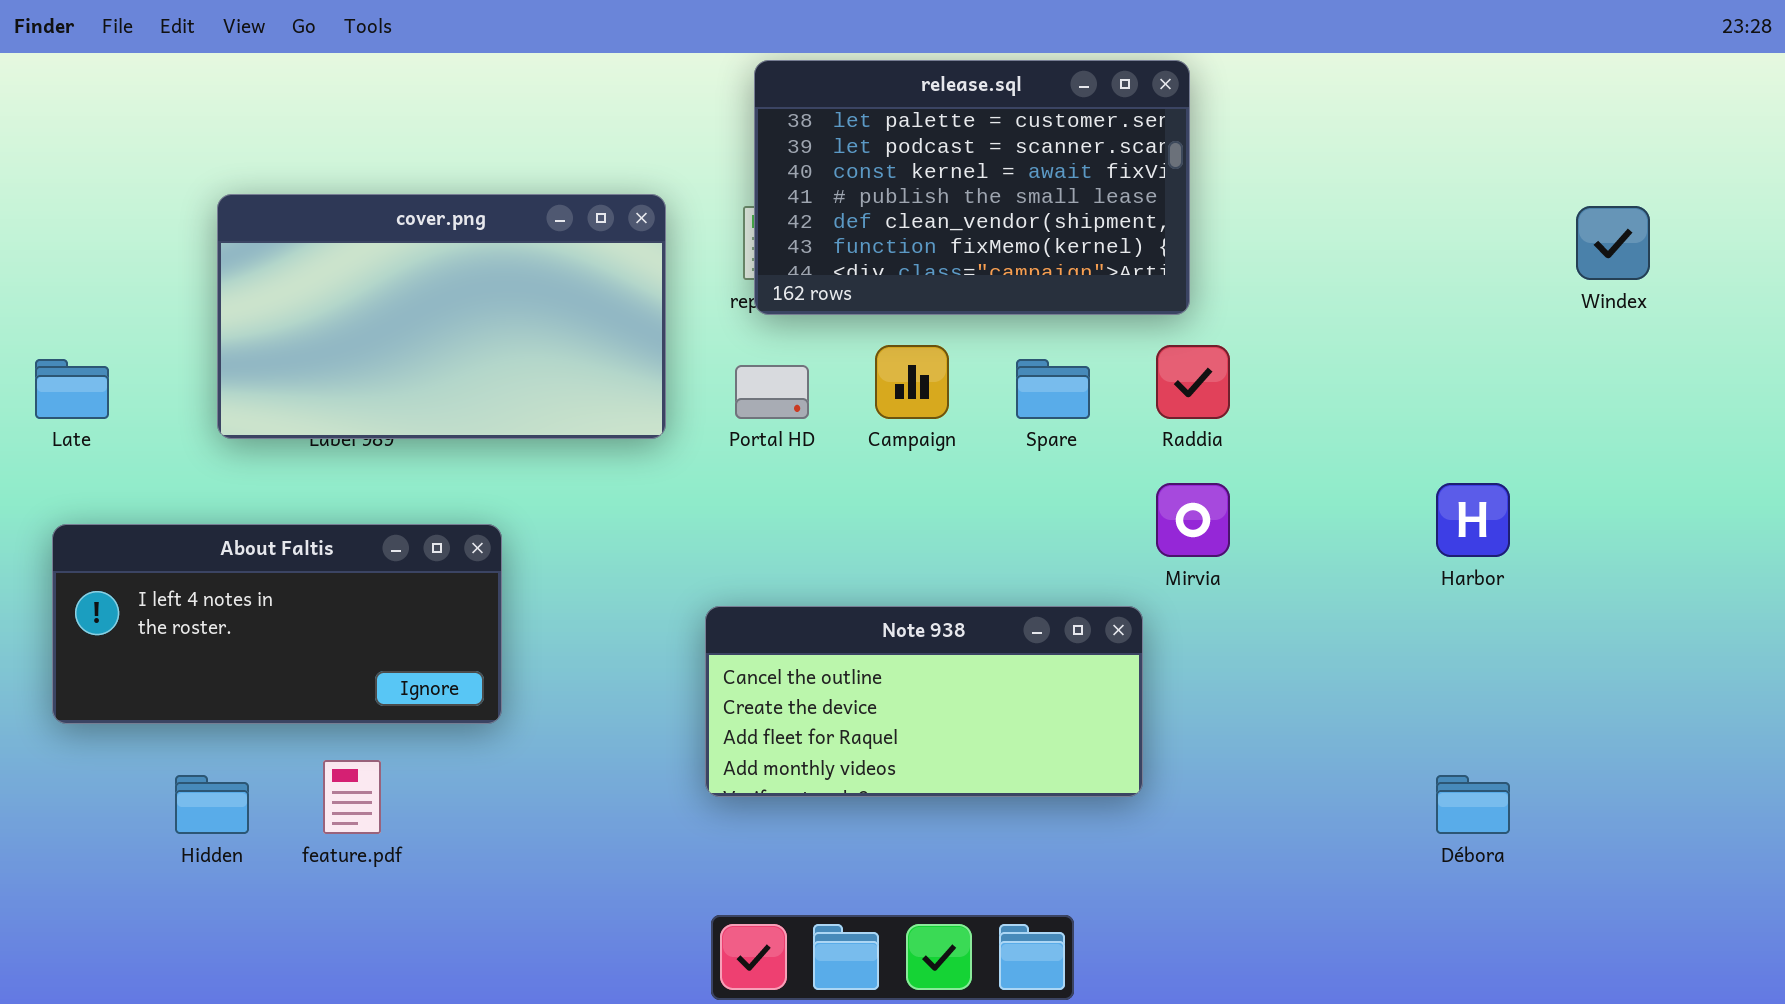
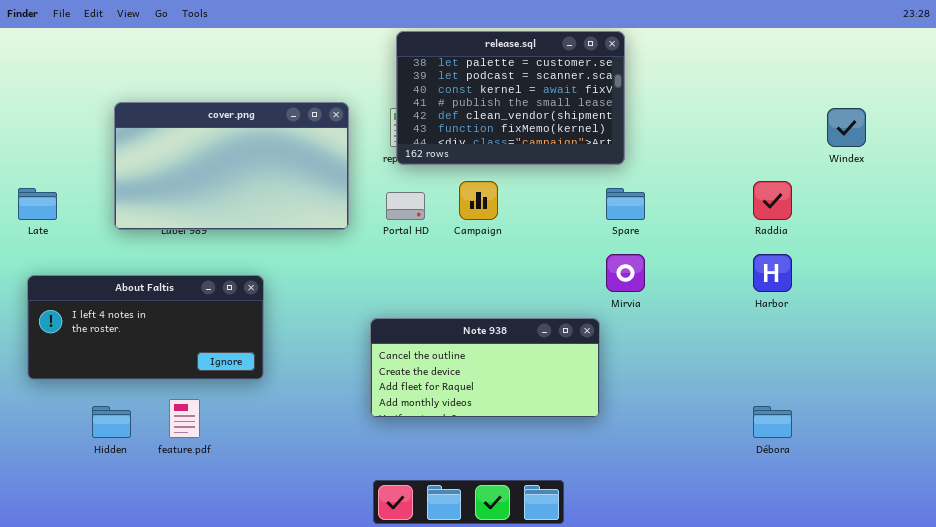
Raddia: [1156,345,1230,419] -> [753,181,792,220], moved
Spare: [1016,359,1090,419] -> [606,188,645,220], moved

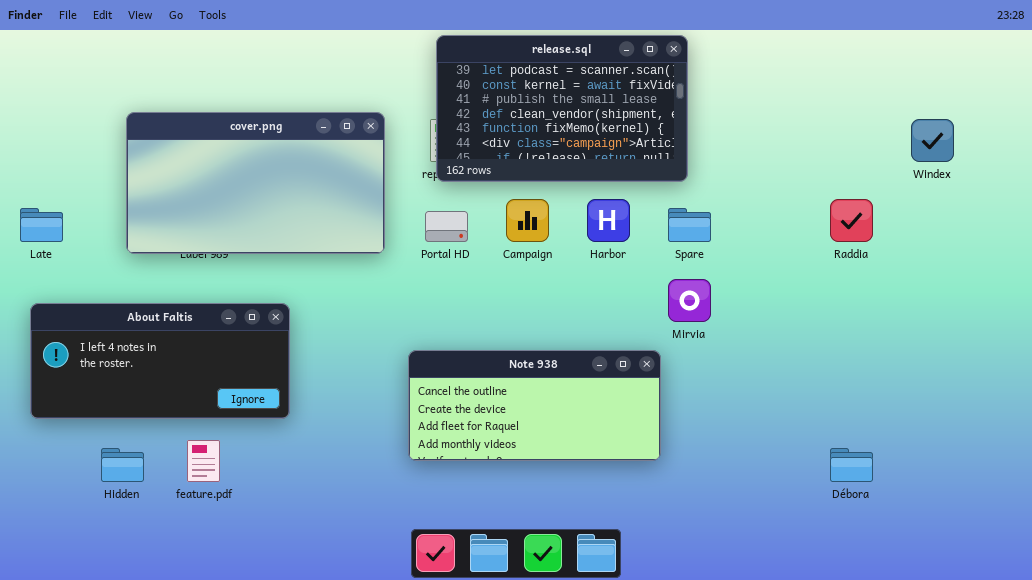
release.sql: [396,31,625,165] -> [436,35,688,182], scrolled down 1 row
Harbor: [753,254,792,292] -> [587,199,630,242], moved

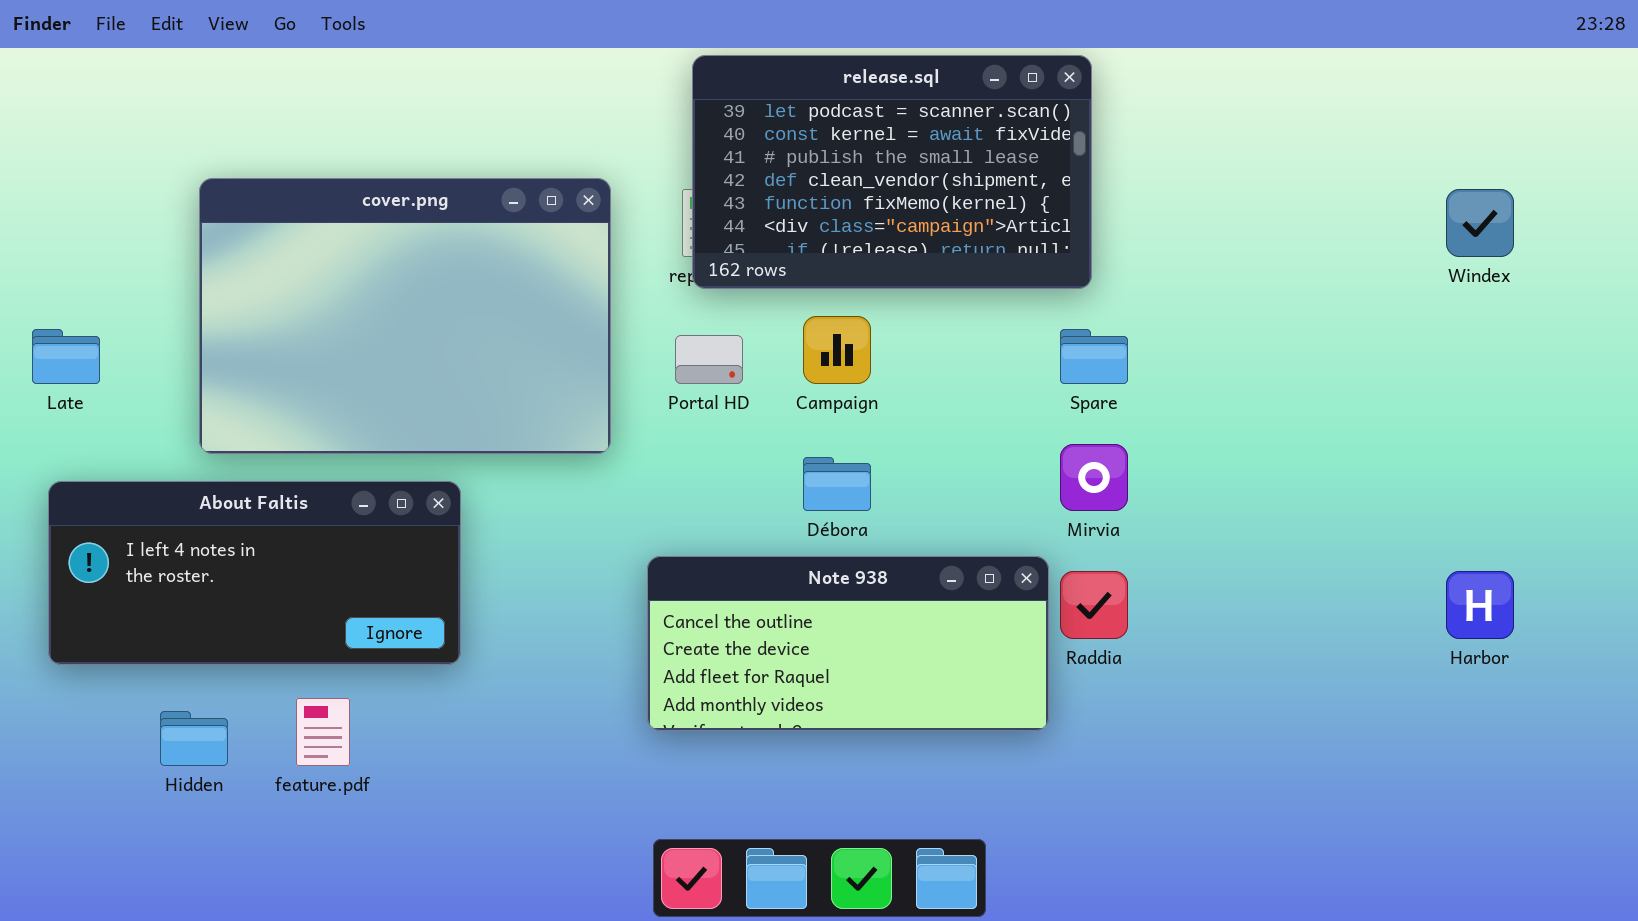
cover.png: [126,112,385,254] -> [199,178,611,454], resized
Harbor: [587,199,630,242] -> [1446,571,1514,639], moved
Raddia: [830,199,873,242] -> [1060,571,1128,639], moved
Débora: [830,448,873,482] -> [803,457,871,511], moved

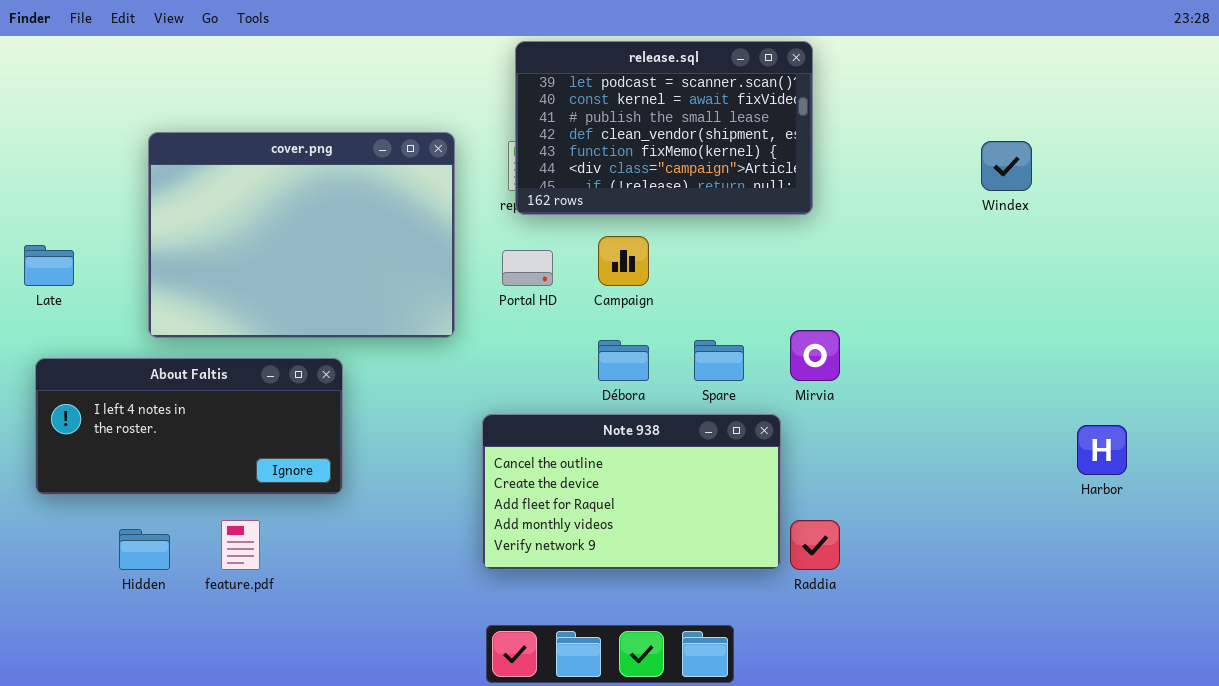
Windex: [1446,189,1514,257] -> [981,141,1032,191], moved
Spare: [1060,329,1128,384] -> [694,340,744,381], moved
Note 938: [647,556,1049,731] -> [482,414,781,570], resized
Raddia: [1060,571,1128,639] -> [790,520,840,570], moved

